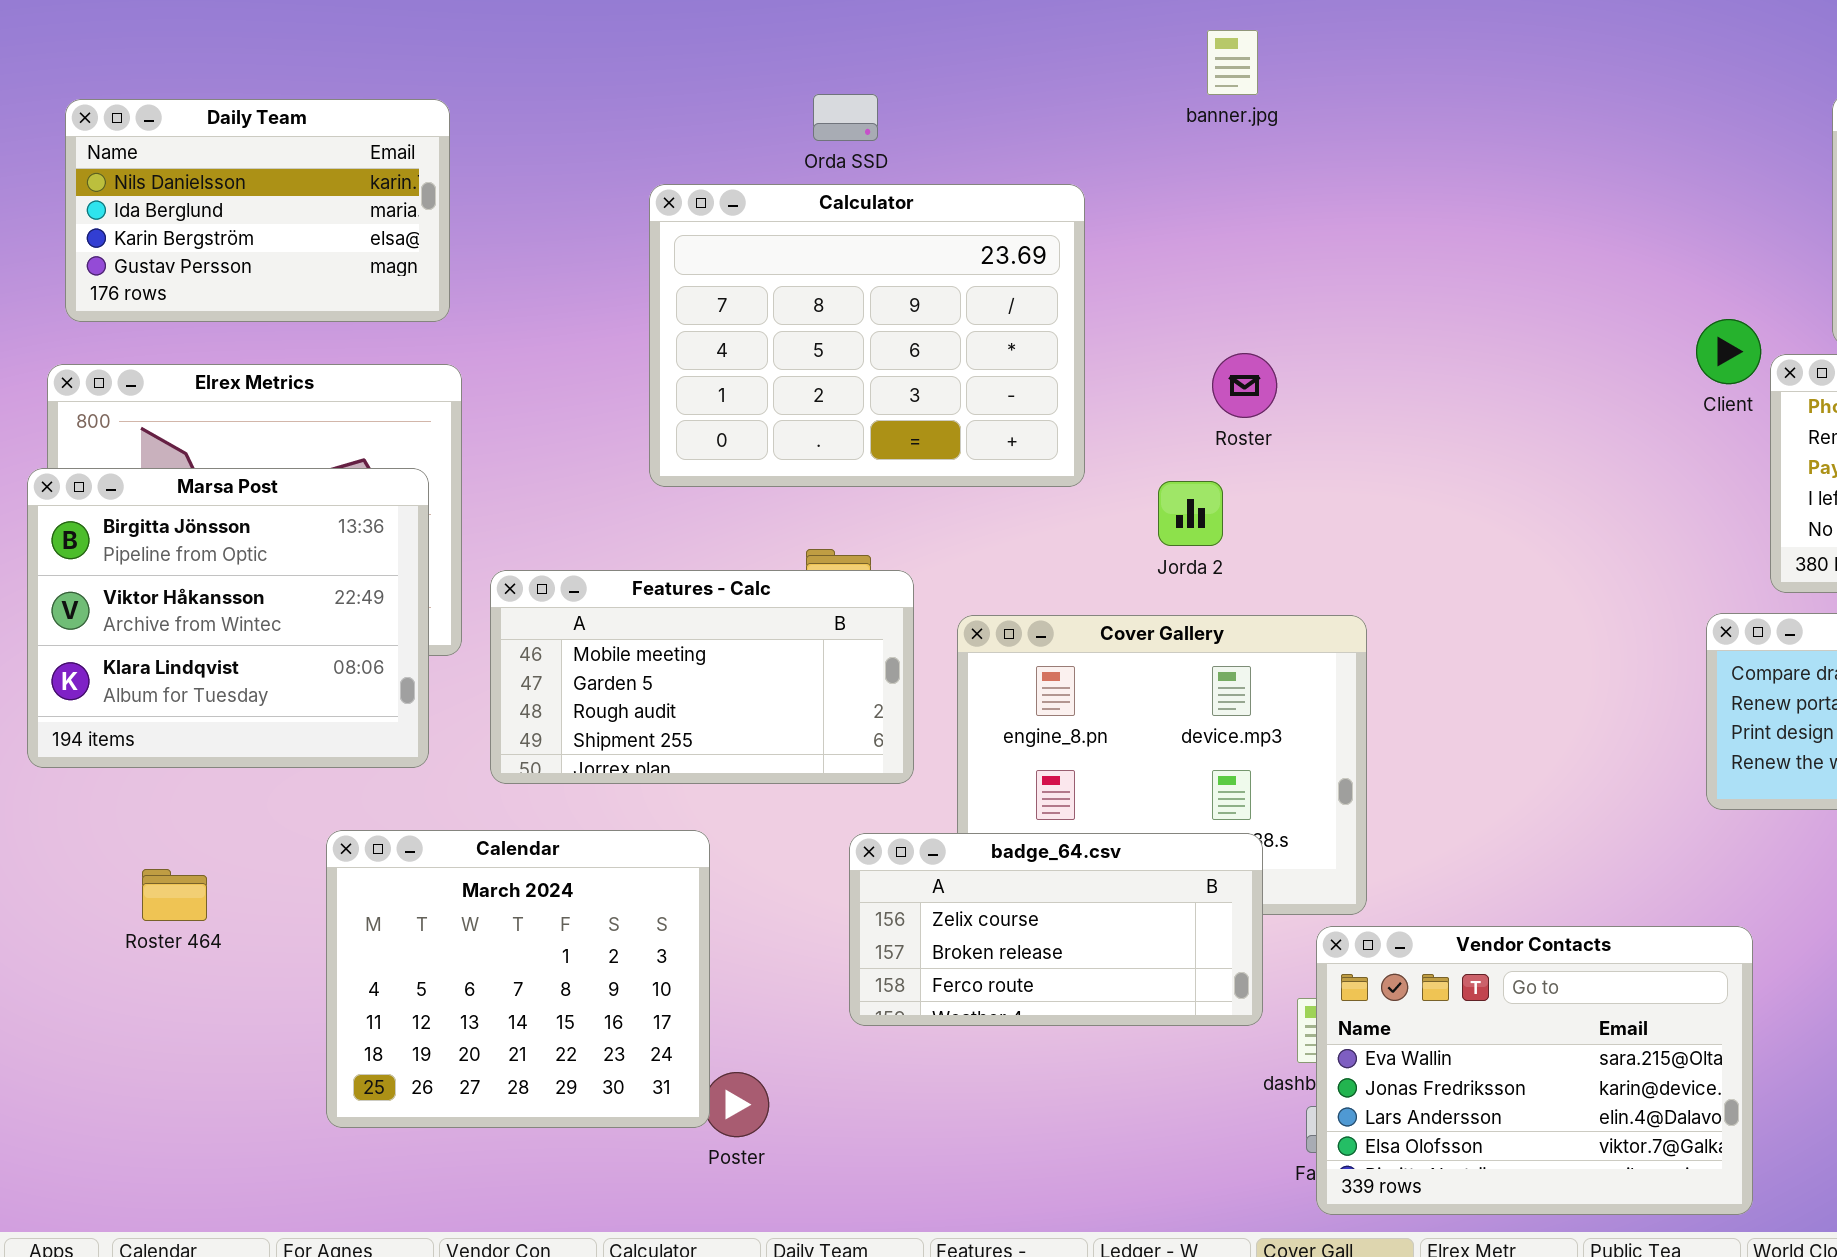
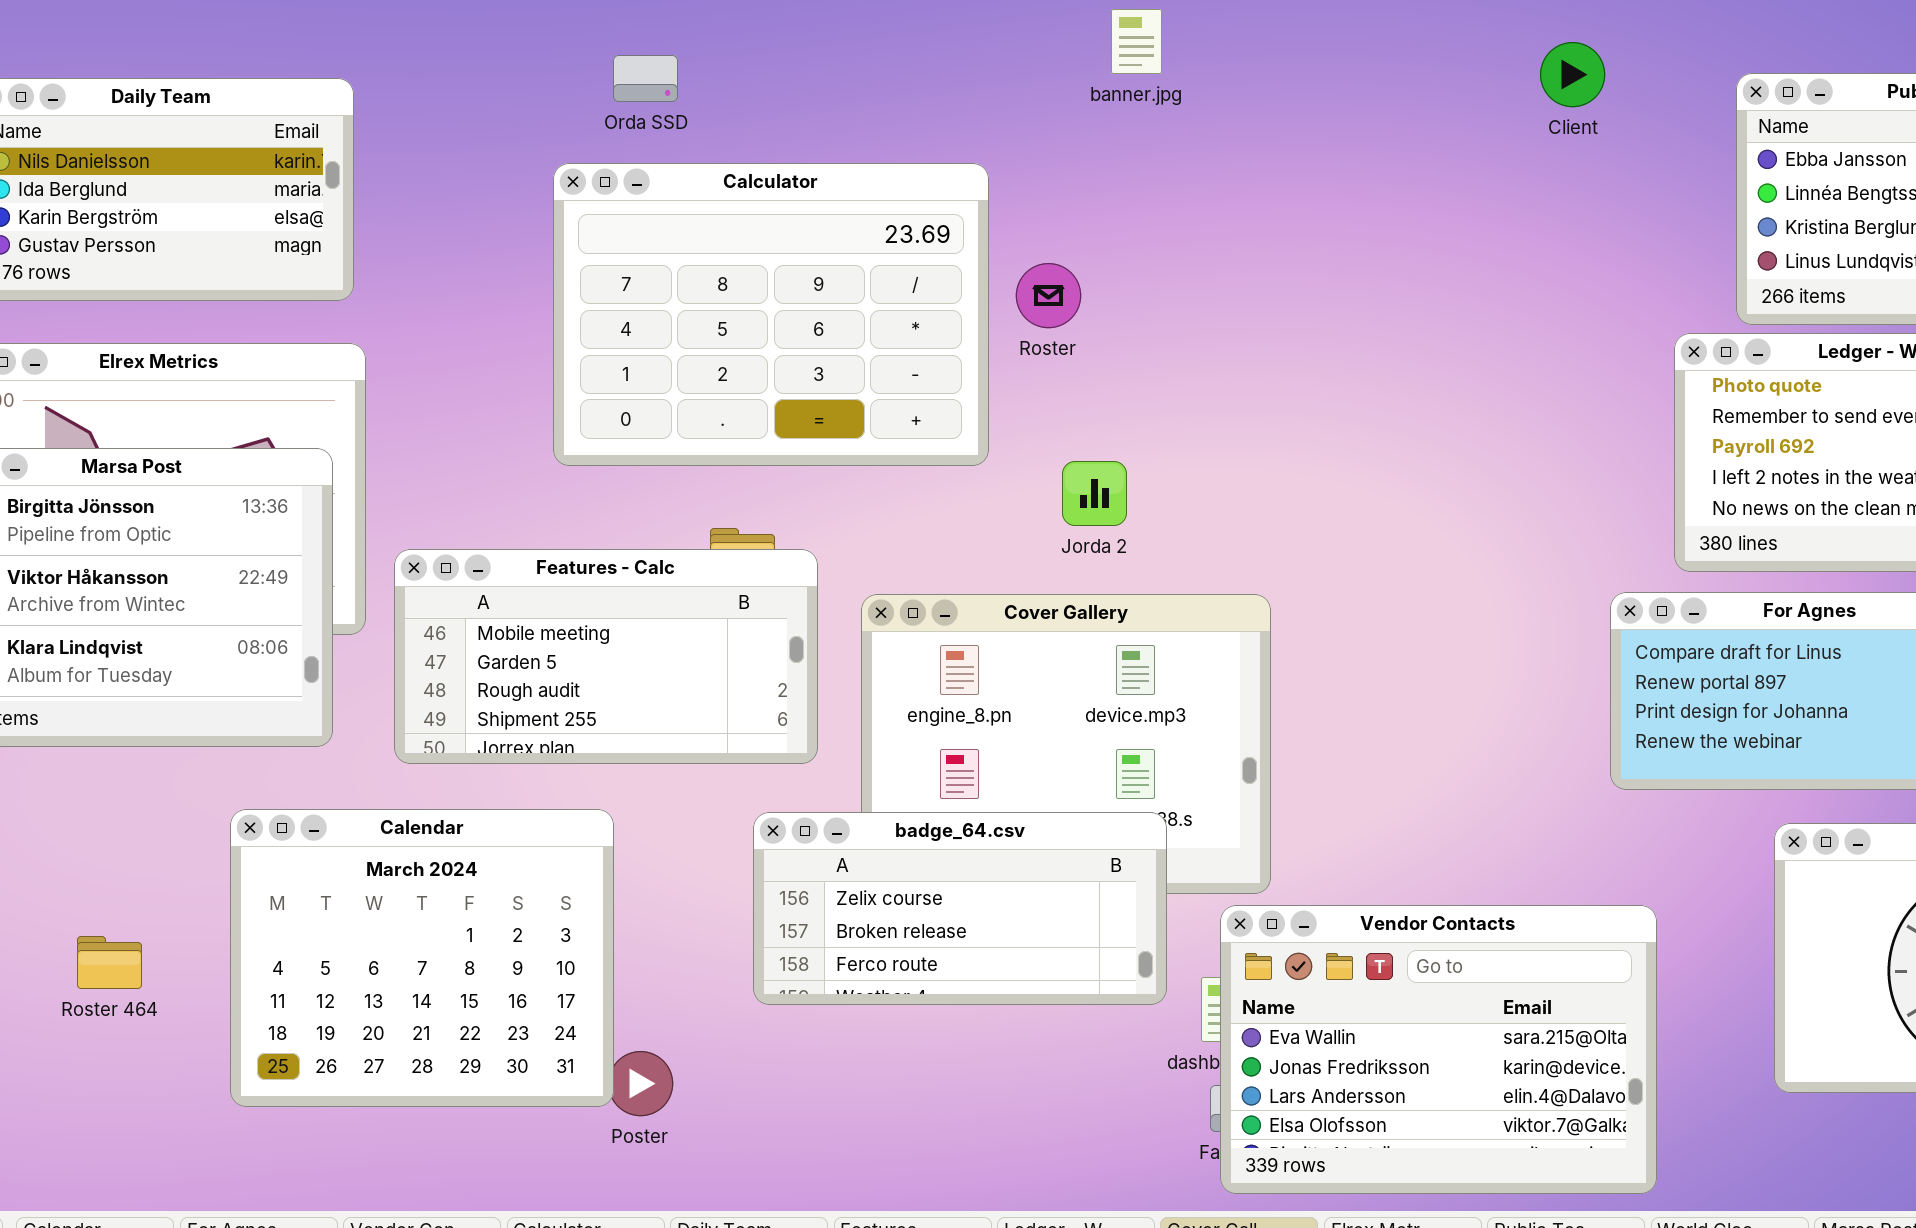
Orda SSD: [813,94,878,141] -> [613,55,678,102], moved
Client: [1696,319,1761,384] -> [1540,42,1605,107], moved
Roster: [1212,353,1277,418] -> [1016,263,1081,328], moved
Roster 464: [142,869,207,921] -> [77,936,142,989], moved

